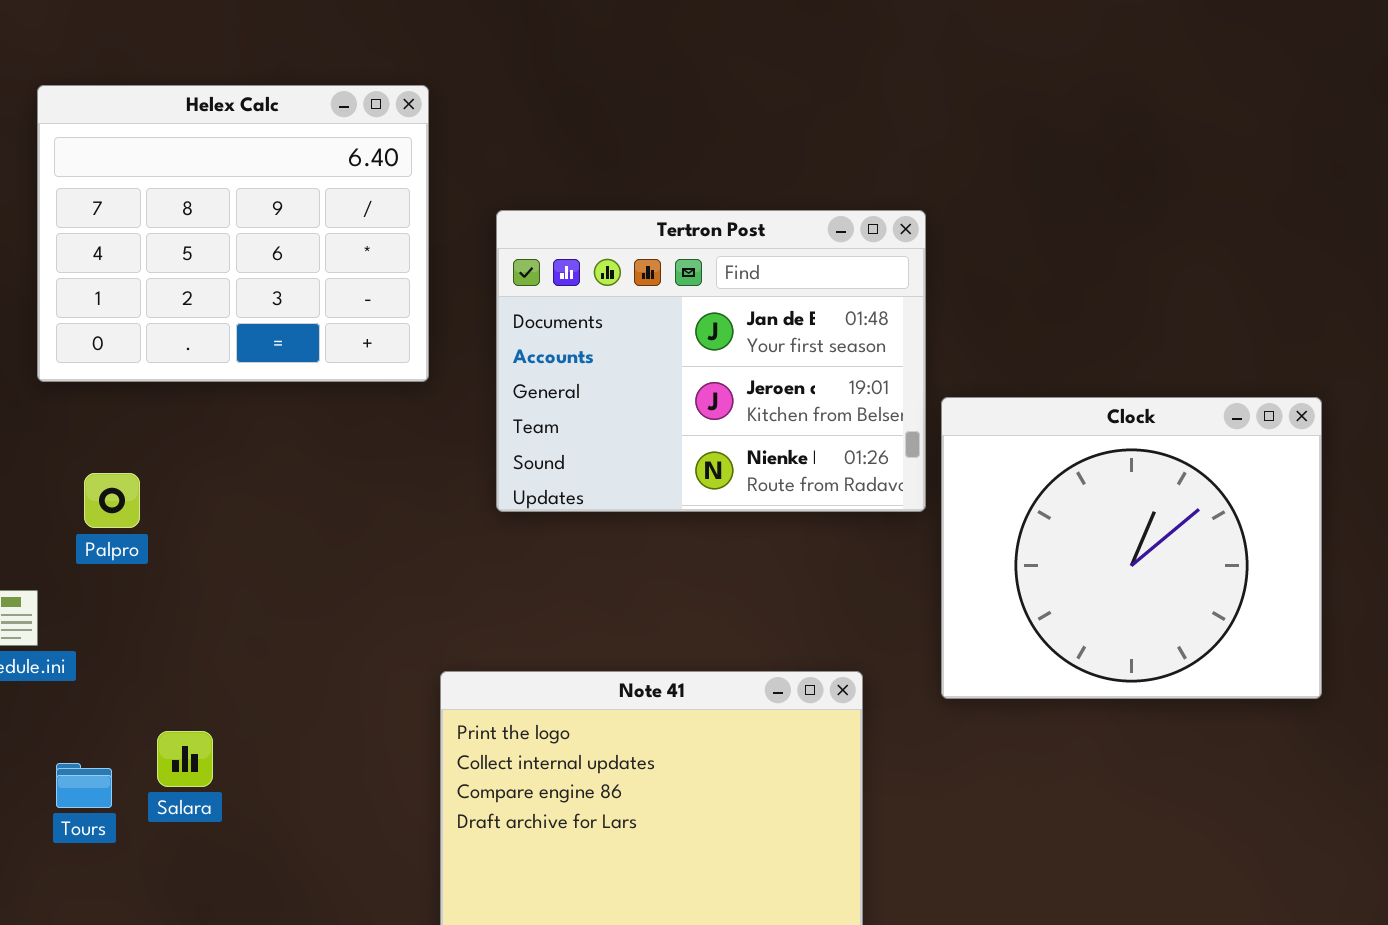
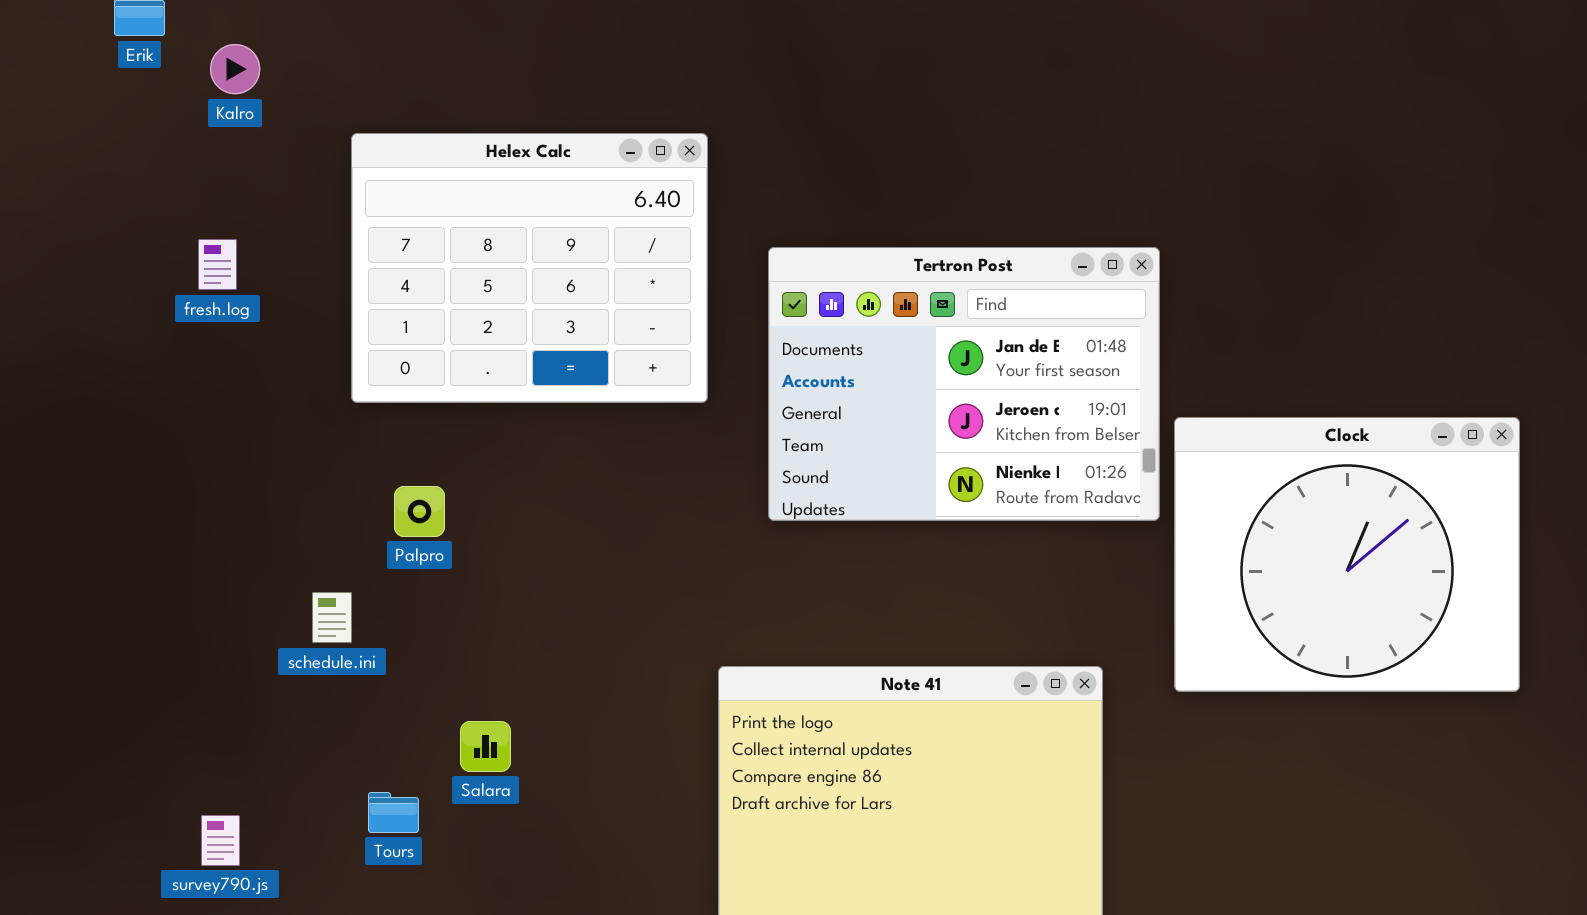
Tours: [56,763,112,808] -> [368,792,419,833], moved

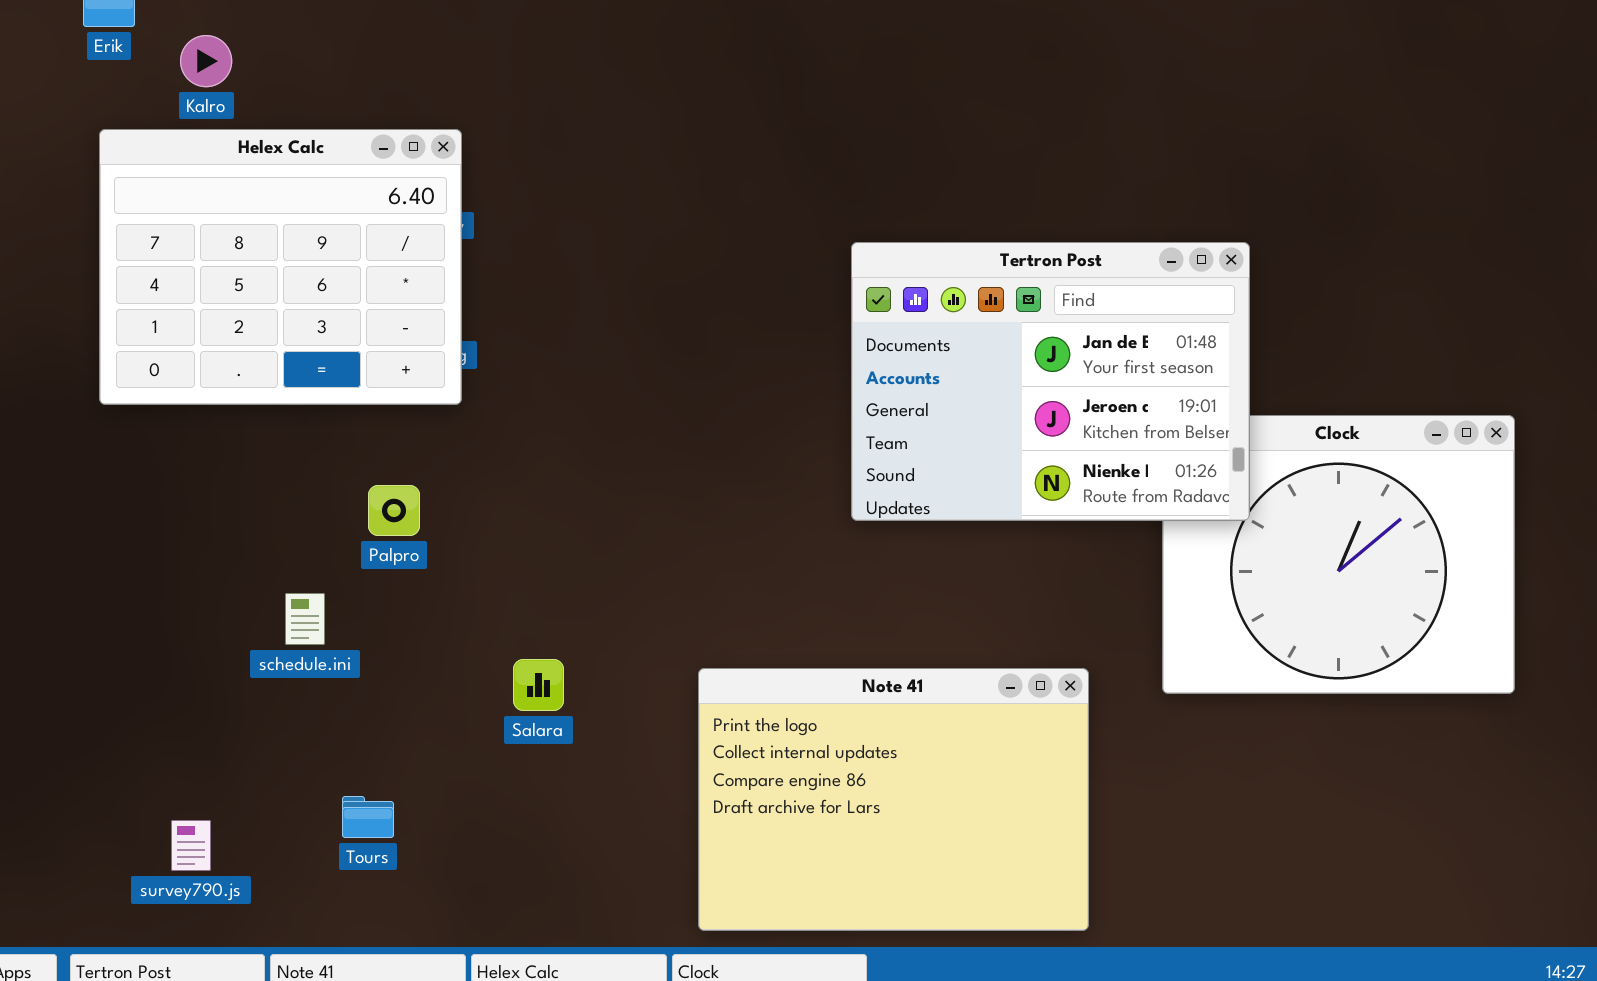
Helex Calc: [351,133,708,403] -> [99,129,462,405], moved
Tertron Post: [768,247,1160,521] -> [851,242,1250,521], moved
Salara: [460,721,511,772] -> [513,659,564,711], moved

